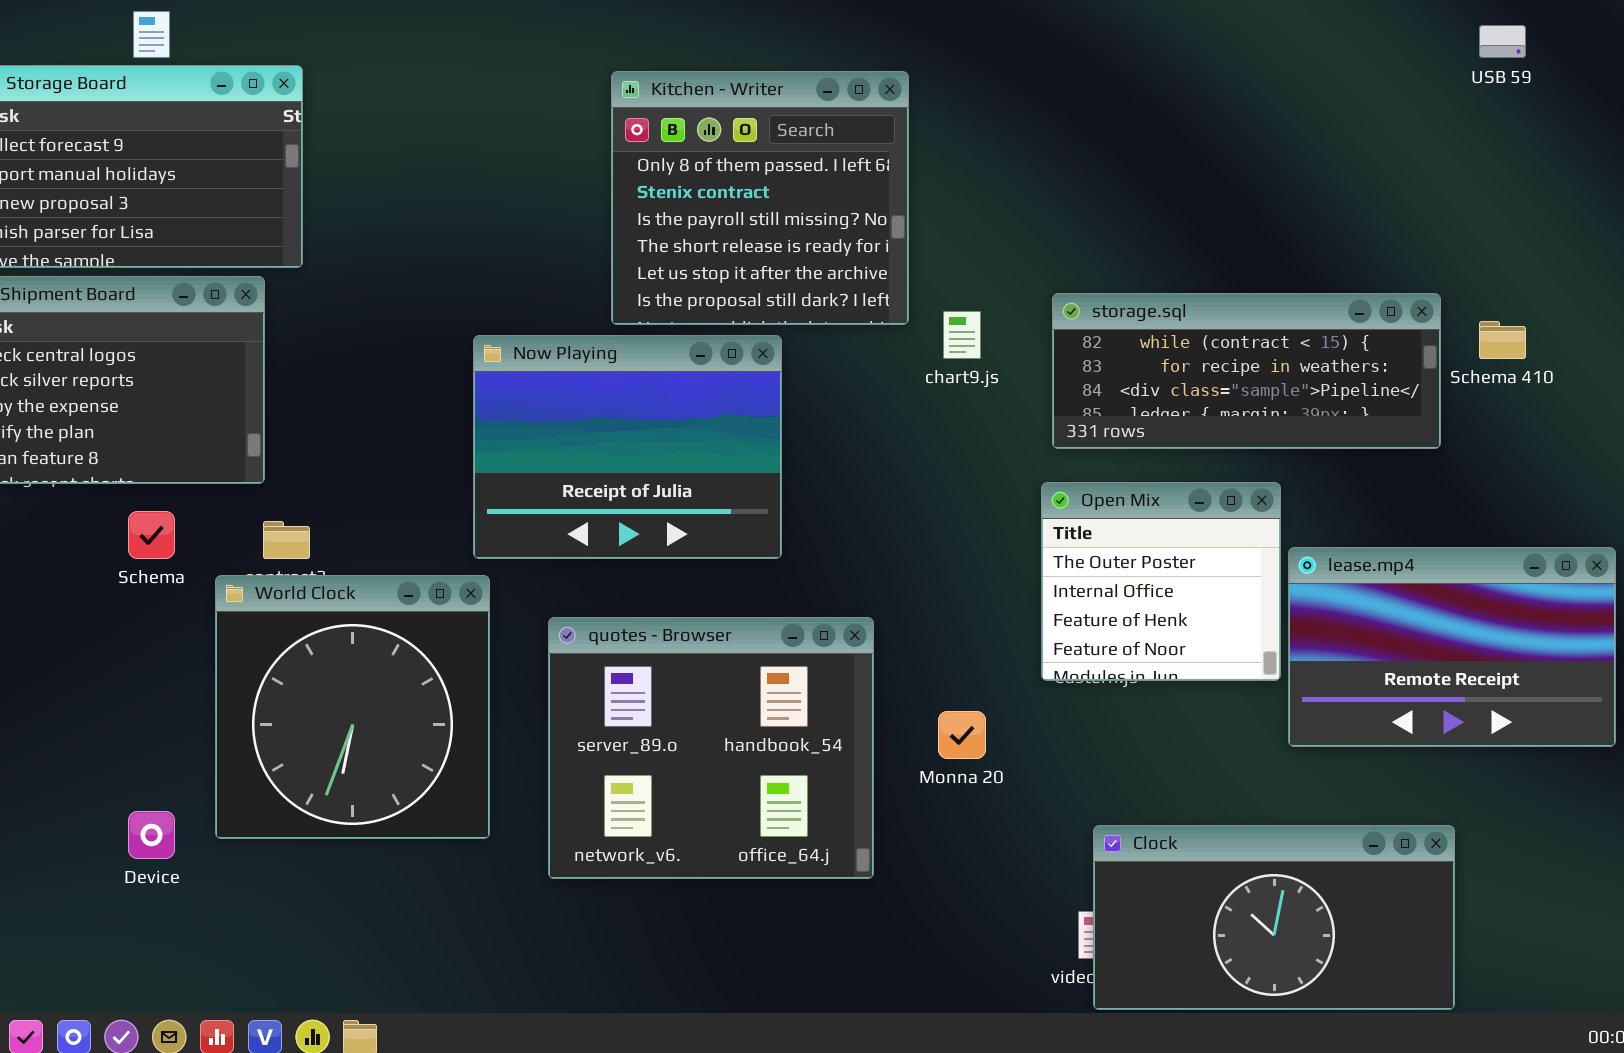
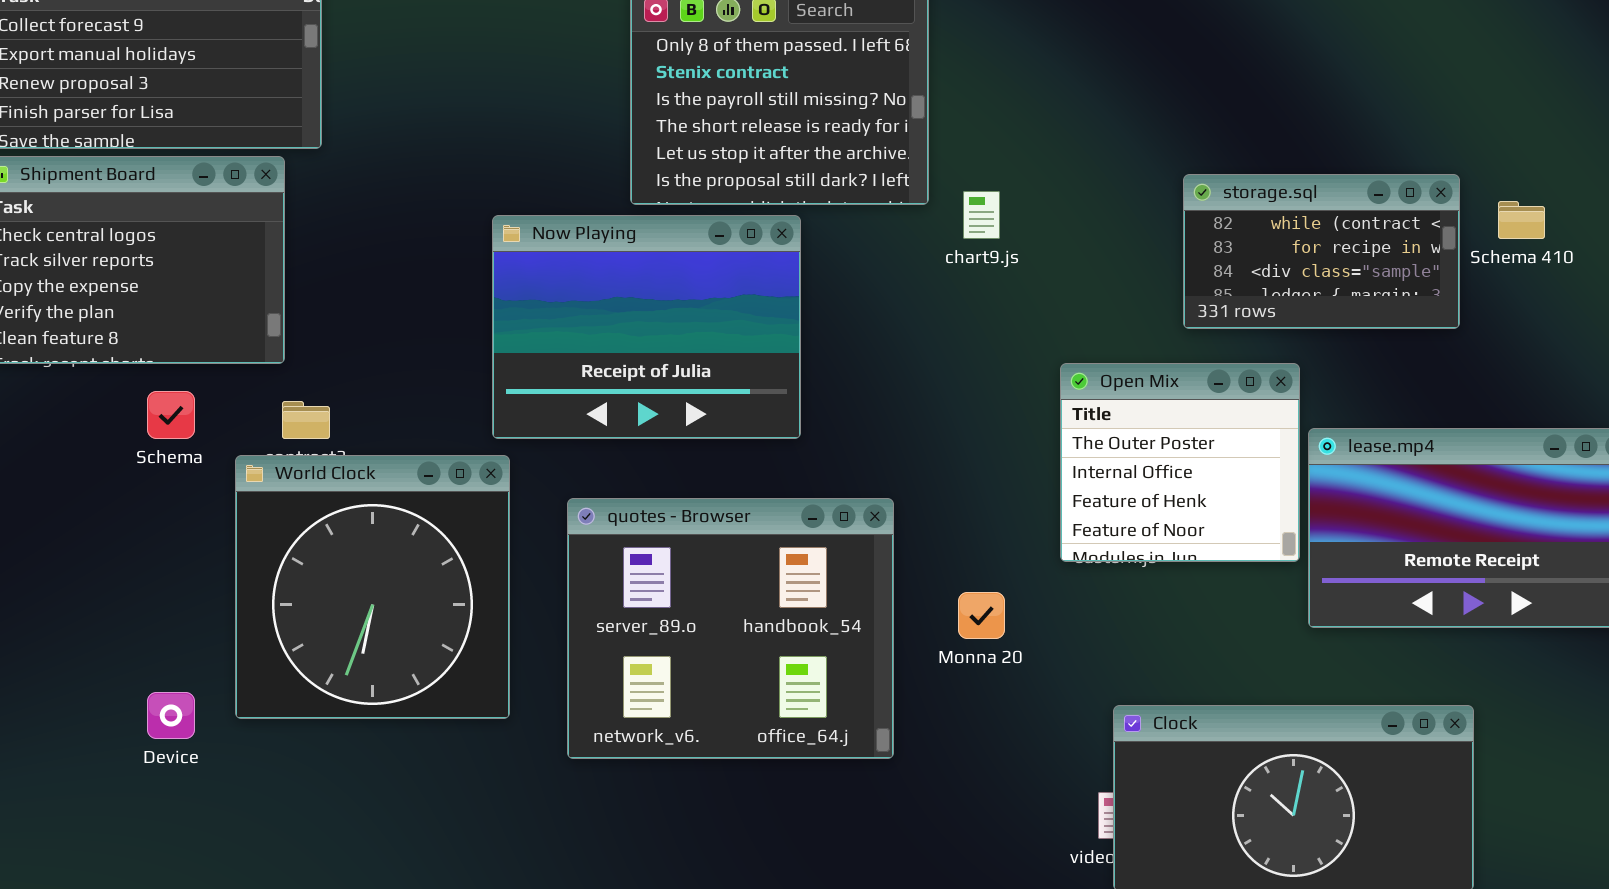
storage.sql: [1052,293,1441,449] -> [1183,174,1460,329], resized

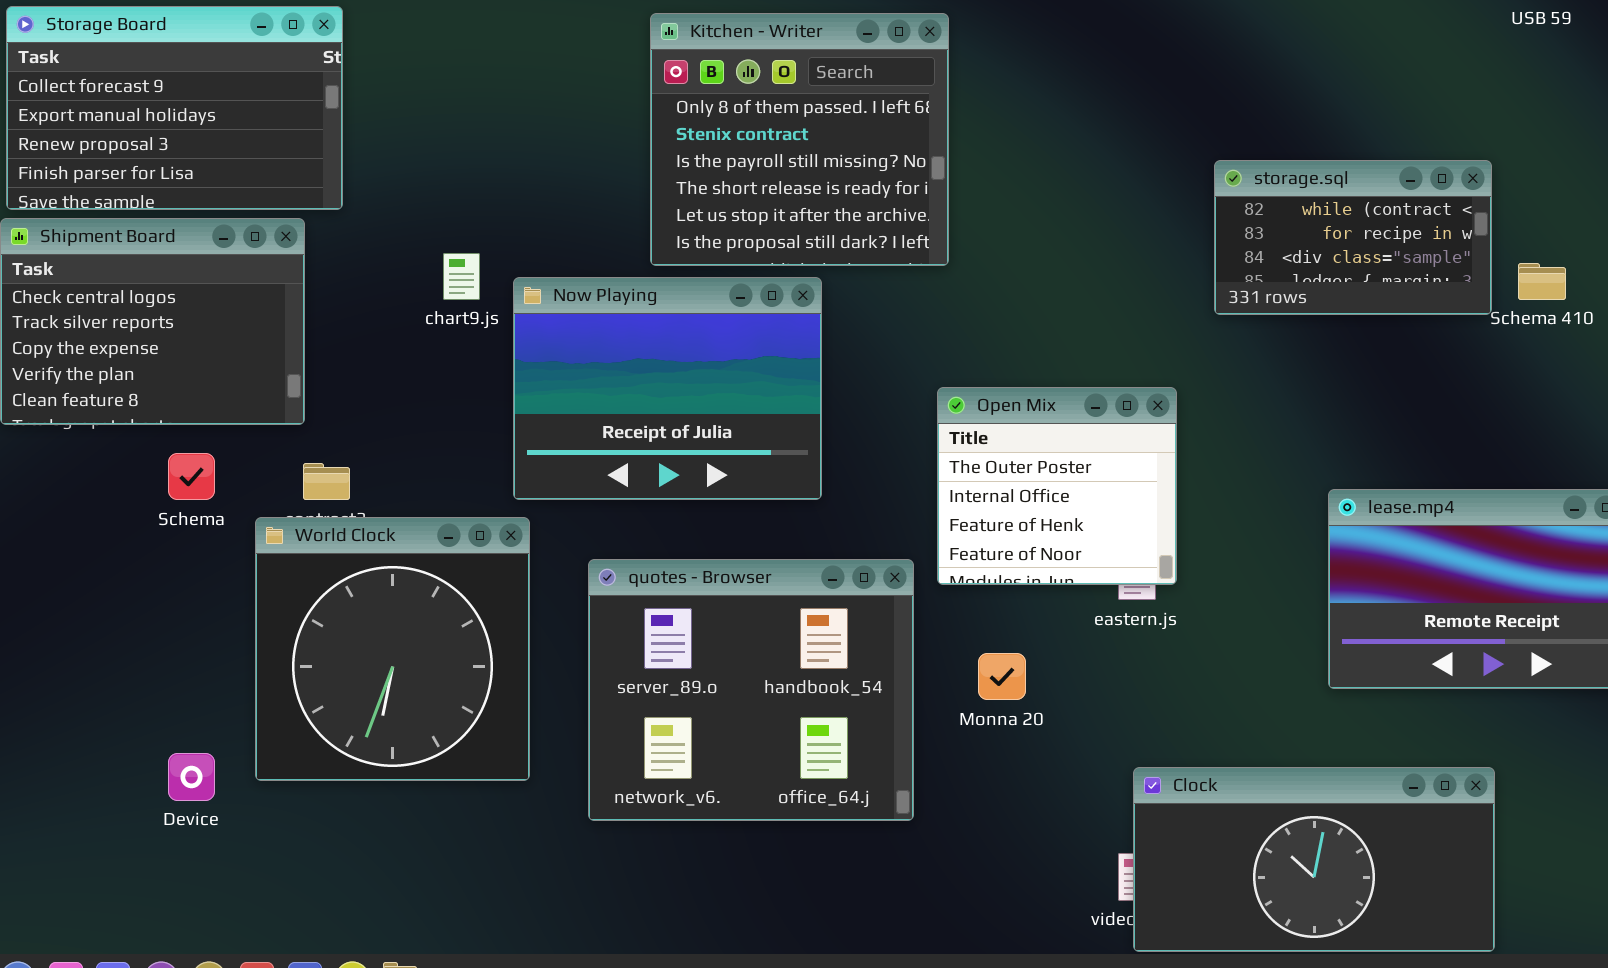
storage.sql: [1183,174,1460,329] -> [1214,160,1492,315], moved
chart9.js: [963,191,1000,239] -> [443,253,480,300], moved
Open Mix: [1060,363,1300,562] -> [937,387,1177,585], moved

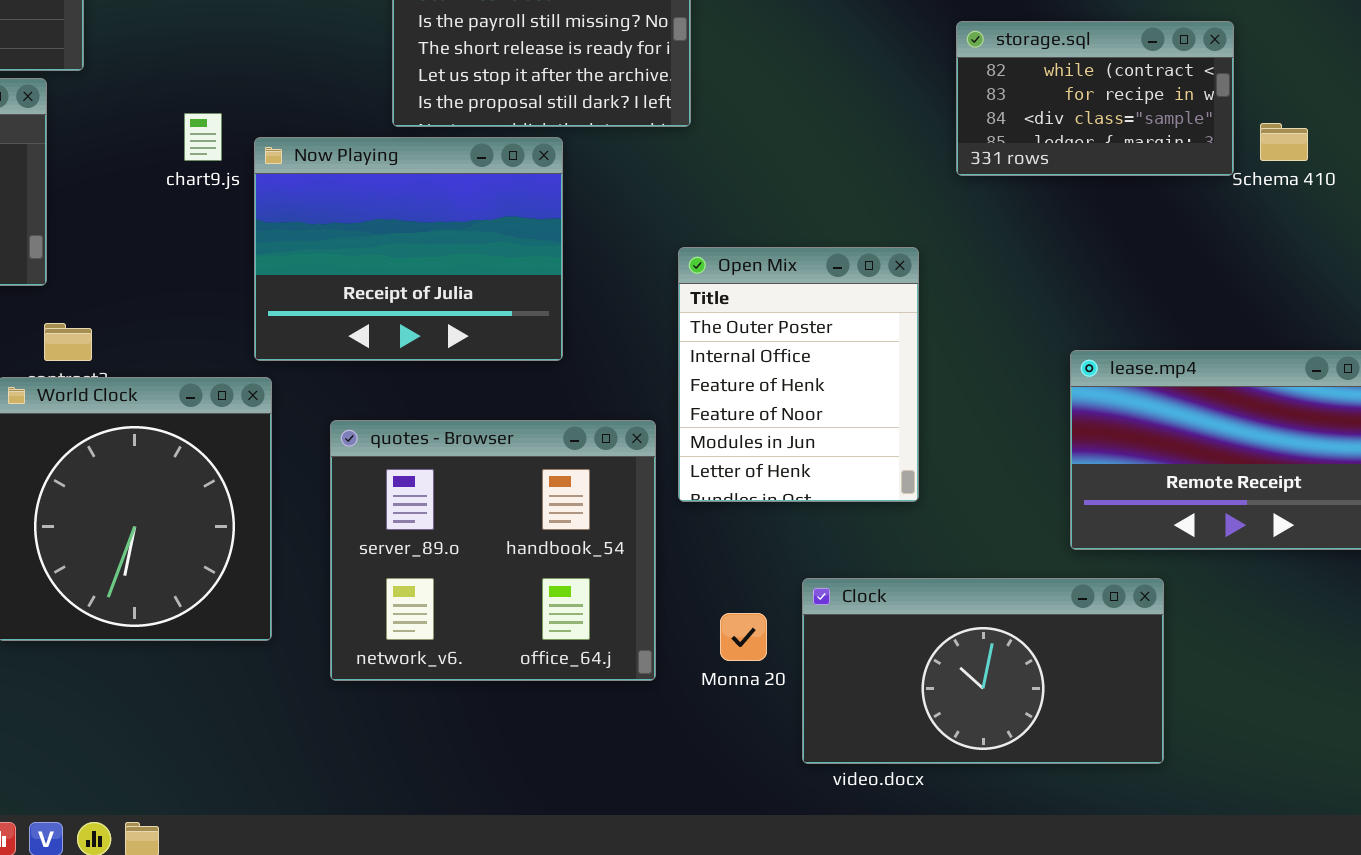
Open Mix: [937,387,1177,585] -> [678,247,919,502], resized
Monna 20: [978,653,1026,700] -> [720,613,767,661], moved
Clock: [1133,767,1495,952] -> [802,578,1164,764], moved

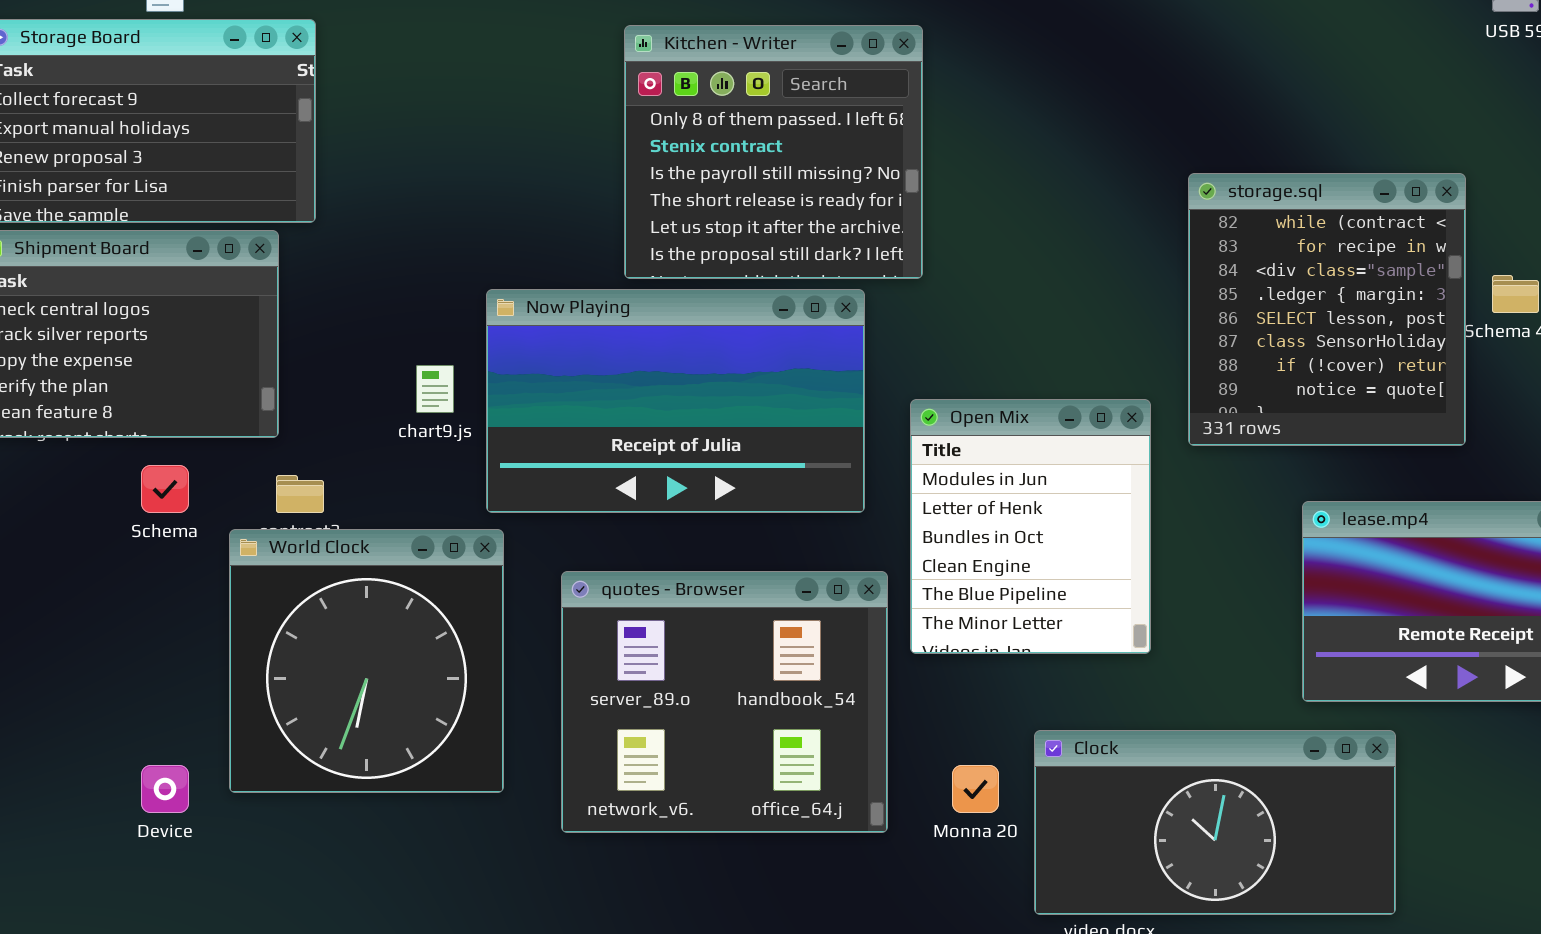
storage.sql: [956,21,1234,176] -> [1188,173,1466,446], resized
chart9.js: [184,113,222,161] -> [416,365,454,413], moved
Now Playing: [254,137,563,361] -> [486,289,865,513], resized
Open Mix: [678,247,919,502] -> [910,399,1151,654], scrolled down 4 rows

